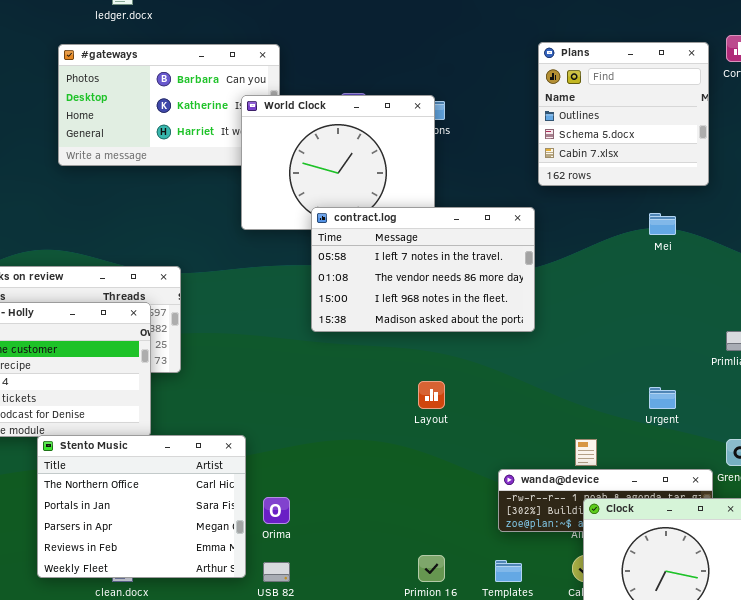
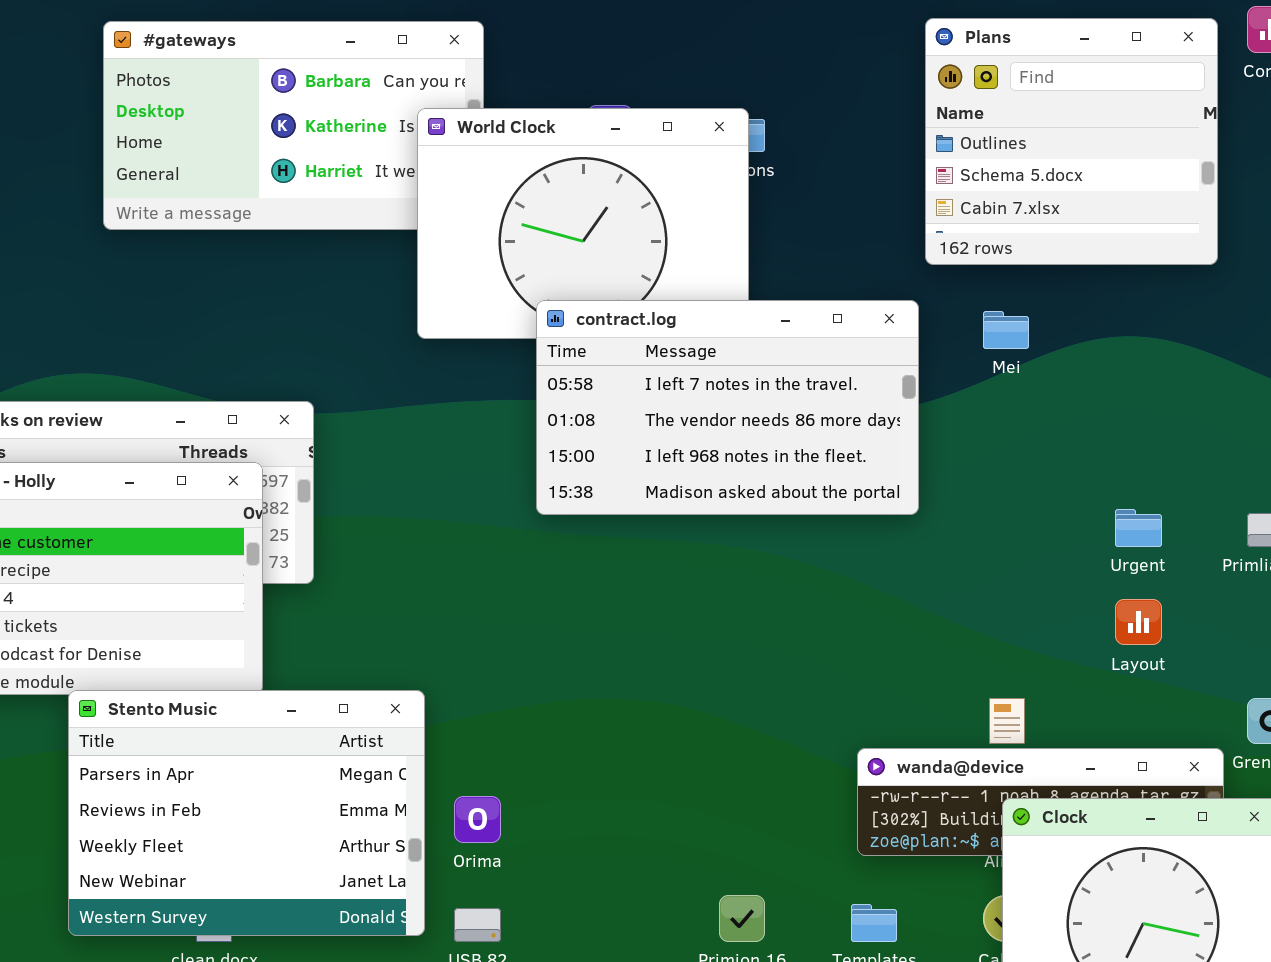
Mei: [649,213,676,235] -> [983,311,1029,349], moved
Layout: [418,381,445,409] -> [1115,599,1162,645], moved
Urgent: [649,387,676,409] -> [1115,509,1162,547], moved
Stento Music: [37,435,246,578] -> [68,690,425,936], scrolled down 2 rows

